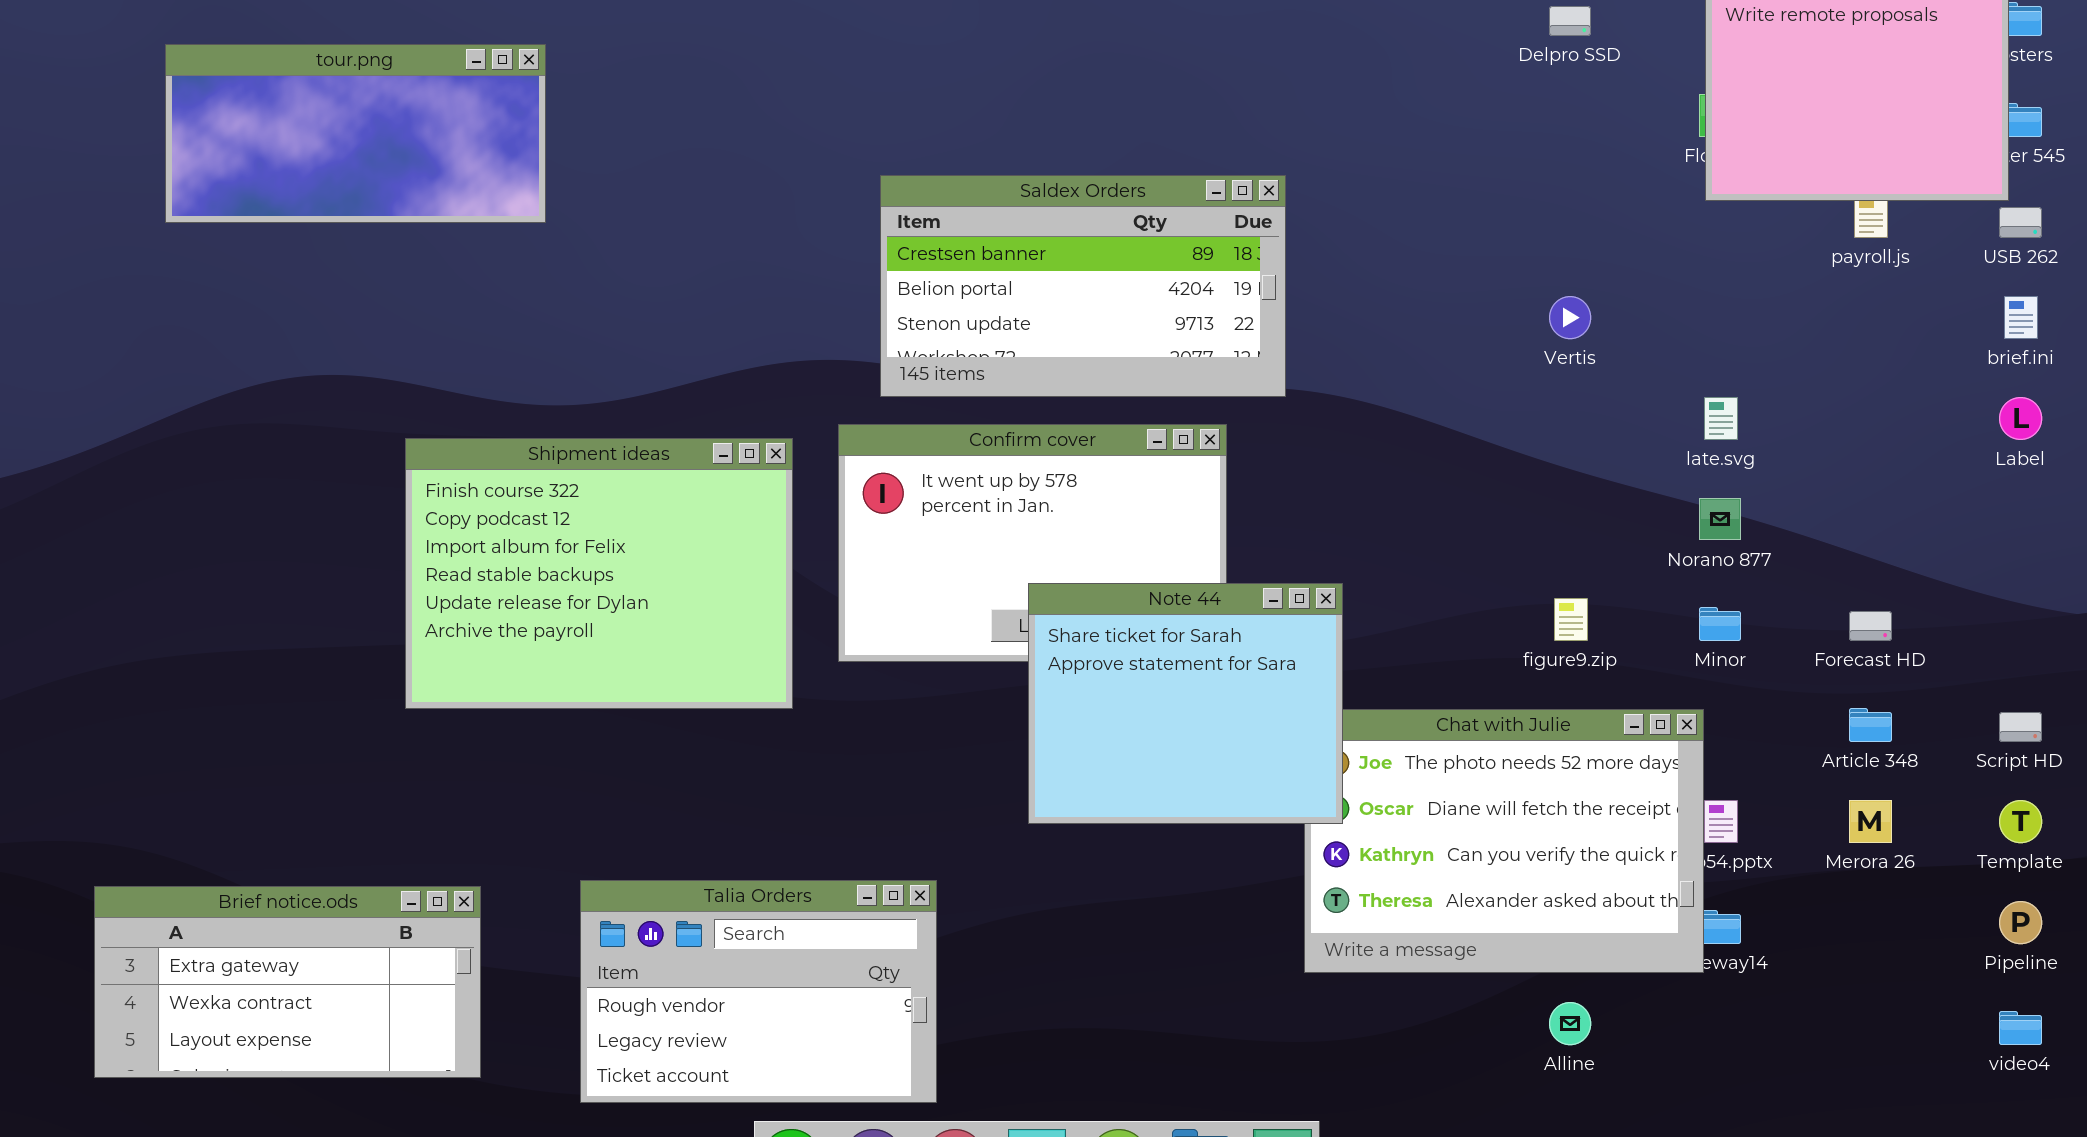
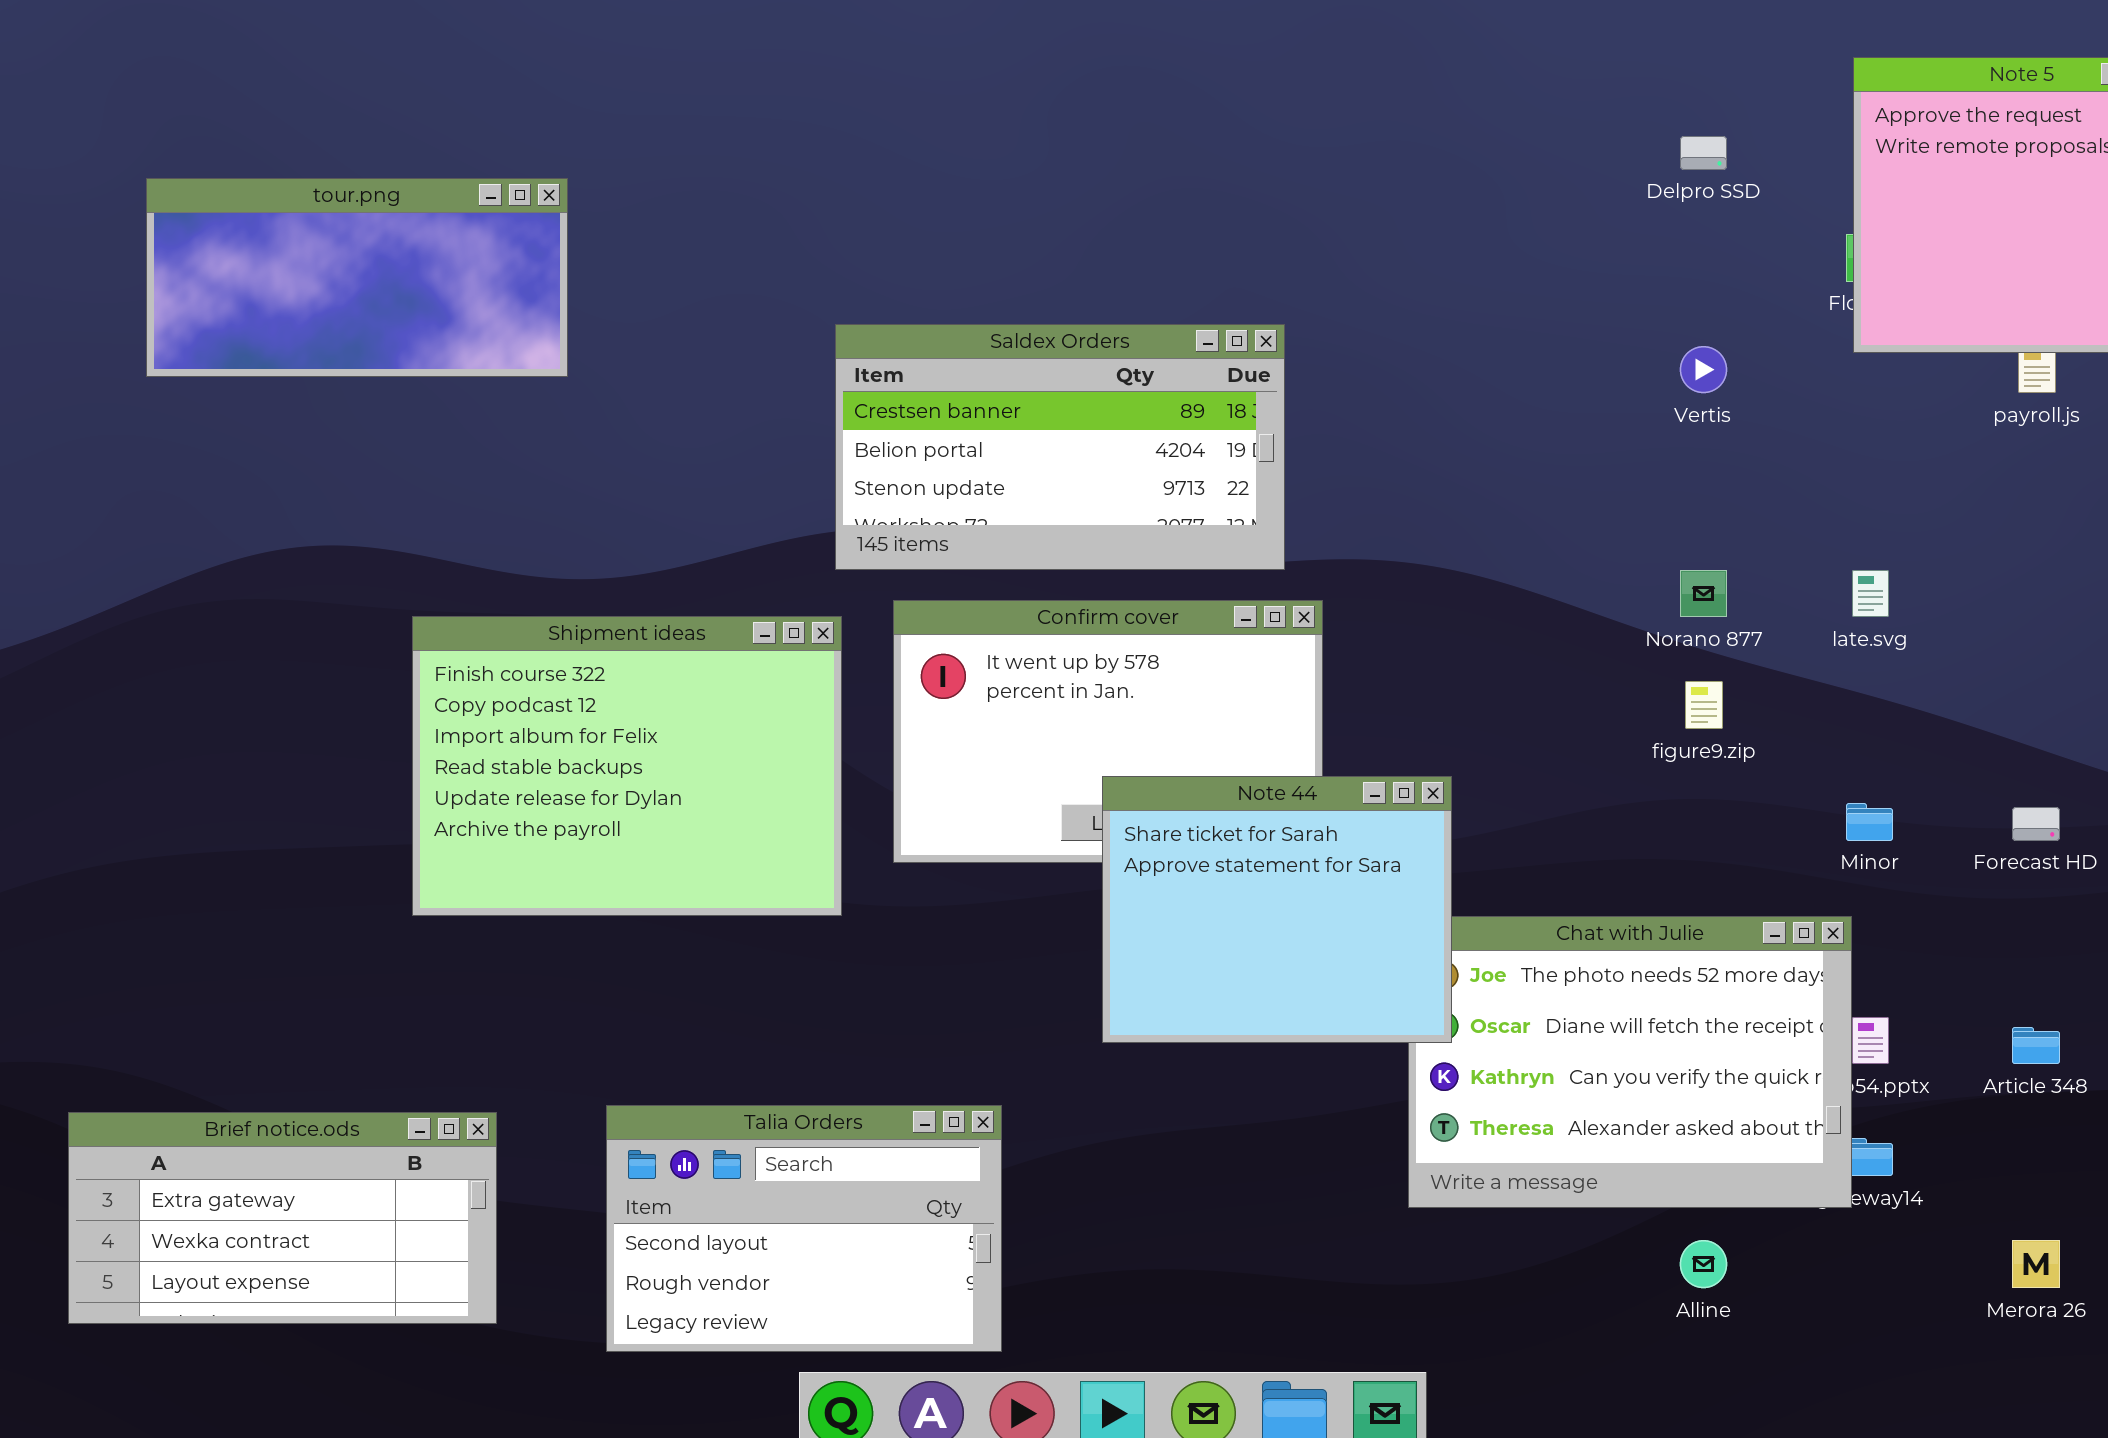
Saldex Orders: [880,175,1286,397] -> [835,324,1285,570], moved
Vertis: [1549,296,1591,339] -> [1680,346,1727,393], moved
Norano 877: [1699,498,1741,540] -> [1680,570,1727,617], moved
figure9.zip: [1554,598,1588,641] -> [1685,681,1723,729], moved
Article 348: [1849,708,1892,742] -> [2012,1027,2060,1064], moved
Merora 26: [1849,800,1892,843] -> [2012,1240,2060,1288], moved
Talia Orders: [580,880,937,1103] -> [606,1105,1002,1352], scrolled up 1 row

